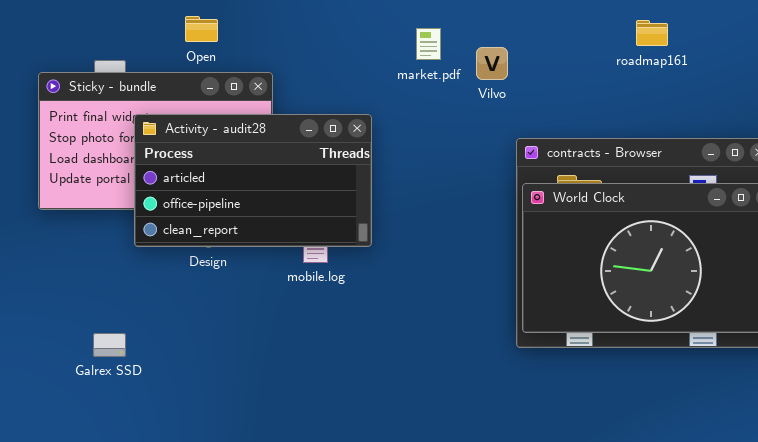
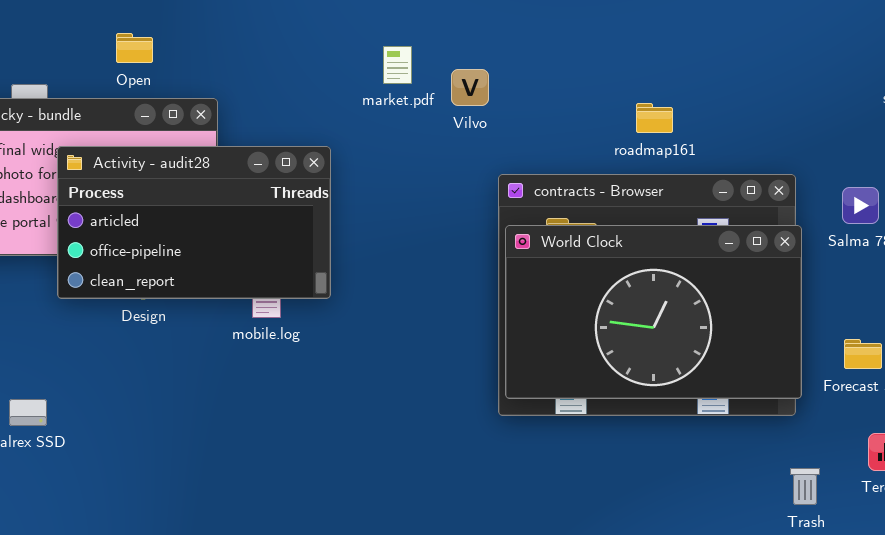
roadmap161: [636,20,668,46] -> [636,103,673,133], moved

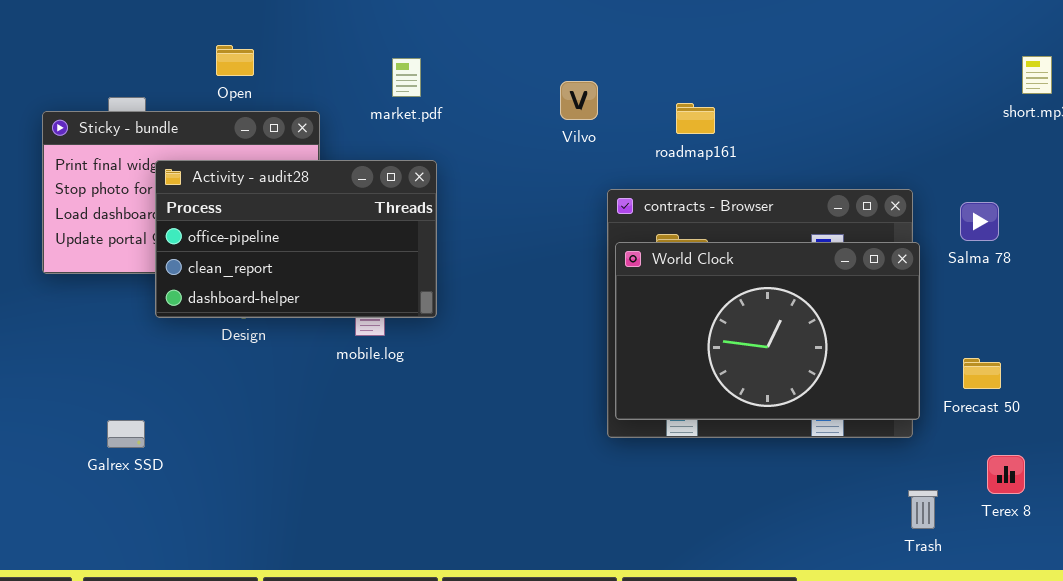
market.pdf: [383,46,412,84] -> [392,58,421,97], moved
roadmap161: [636,103,673,133] -> [676,103,715,134], moved
Activity - audit28: [57,146,331,299] -> [155,160,437,318], scrolled down 1 row

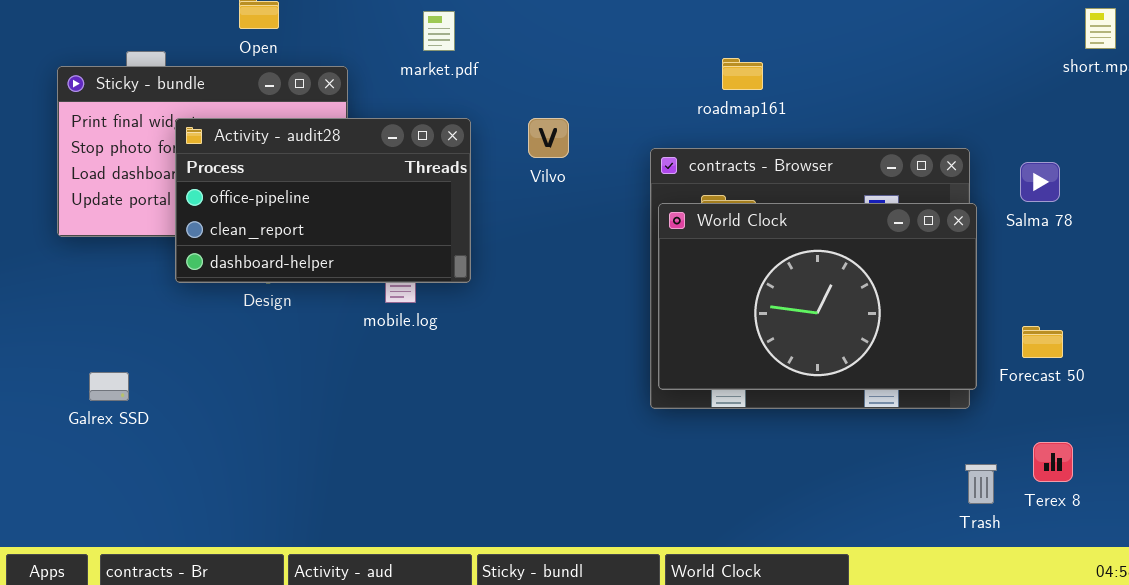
Vilvo: [560,81,598,120] -> [528,118,569,158], moved
Galrex SSD: [107,420,145,448] -> [89,372,129,401], moved
Terex 8: [987,455,1025,494] -> [1033,442,1073,482], moved

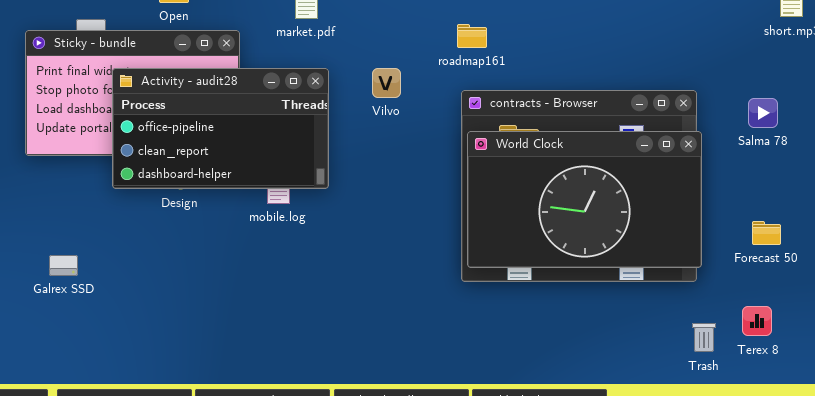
roadmap161: [722,58,763,90] -> [457,24,487,48], moved
Salma 78: [1020,162,1060,202] -> [748,98,778,128], moved
Forecast 50: [1022,326,1063,358] -> [752,221,781,245], moved

